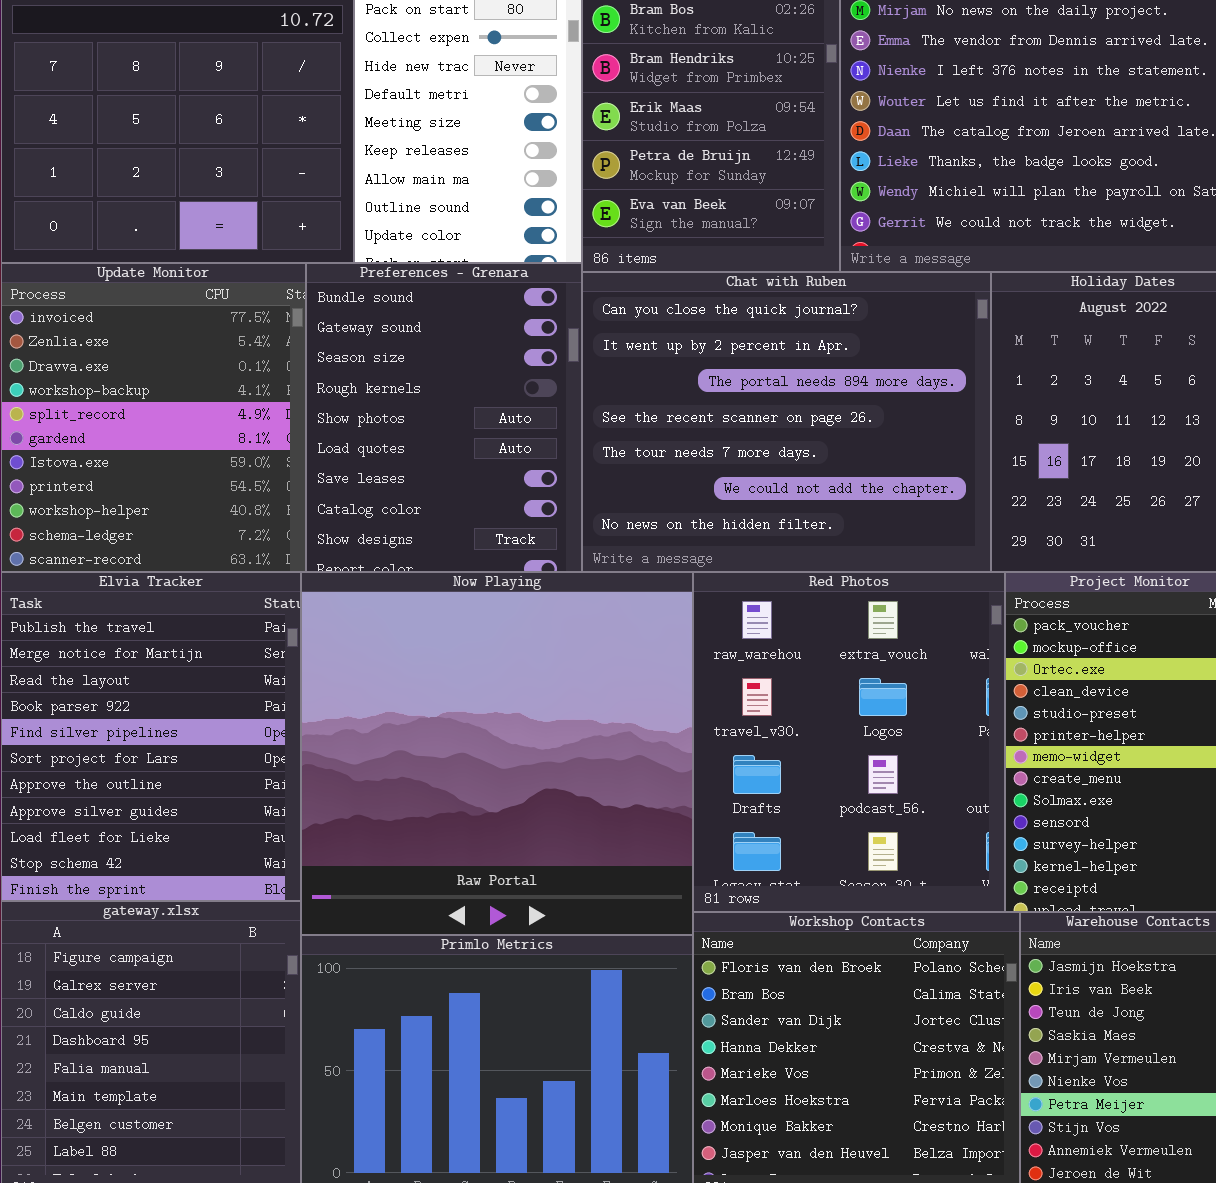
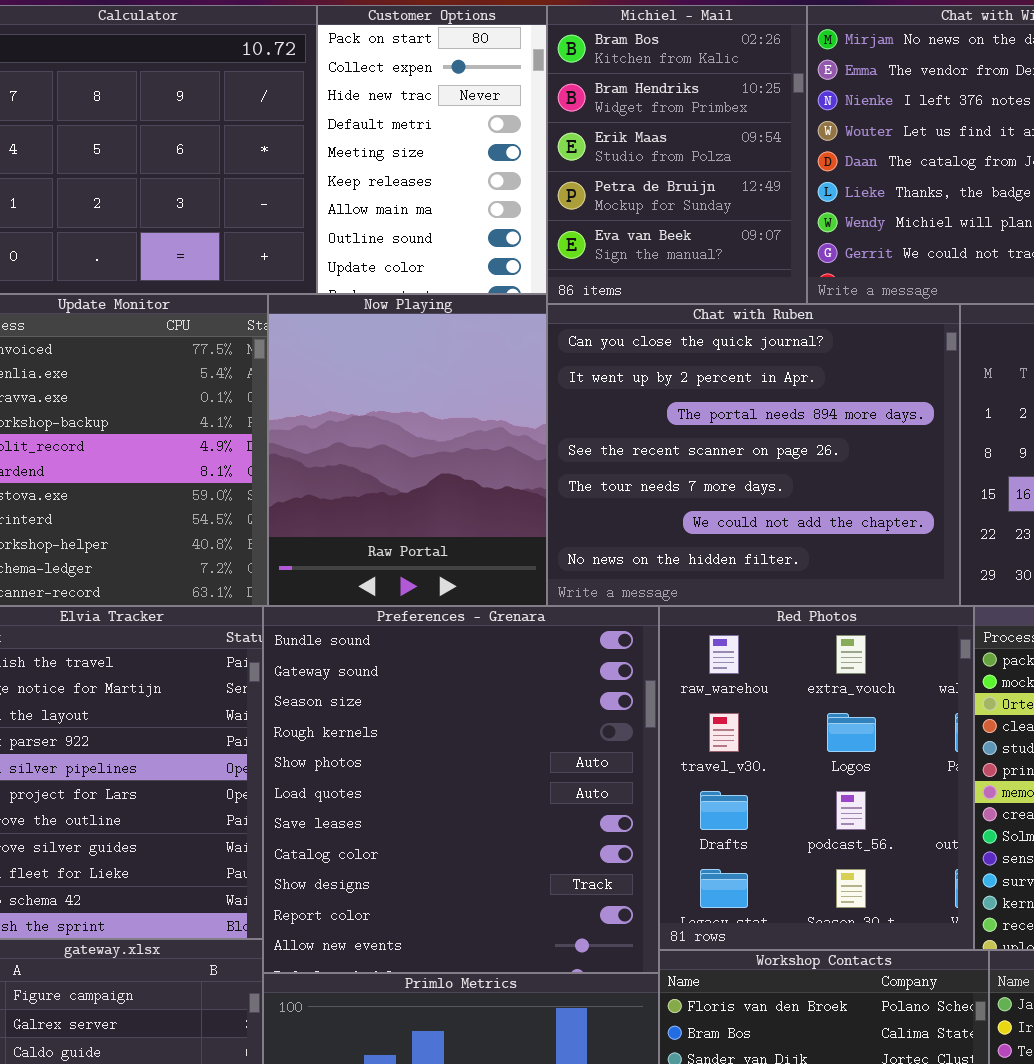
Preferences - Grenara: [306,263,582,572] -> [263,606,659,973], moved, resized
Now Playing: [301,572,693,935] -> [268,294,547,606], moved, resized

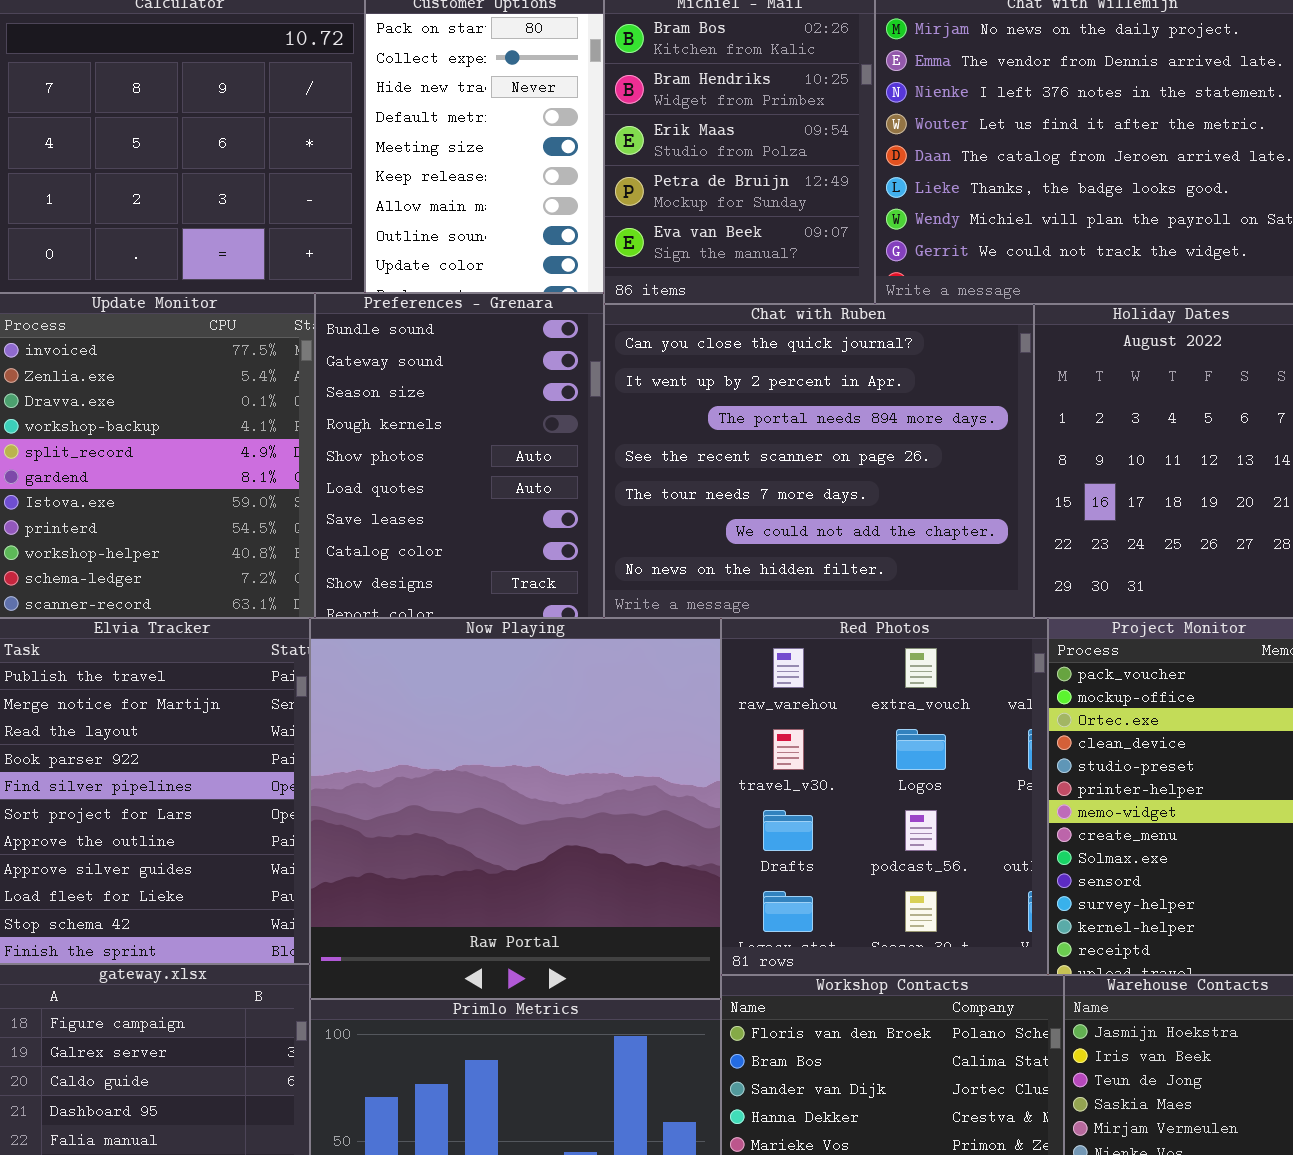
Now Playing: [268,294,547,606] -> [310,618,721,999], moved, resized
Preferences - Grenara: [263,606,659,973] -> [315,293,604,618], moved, resized

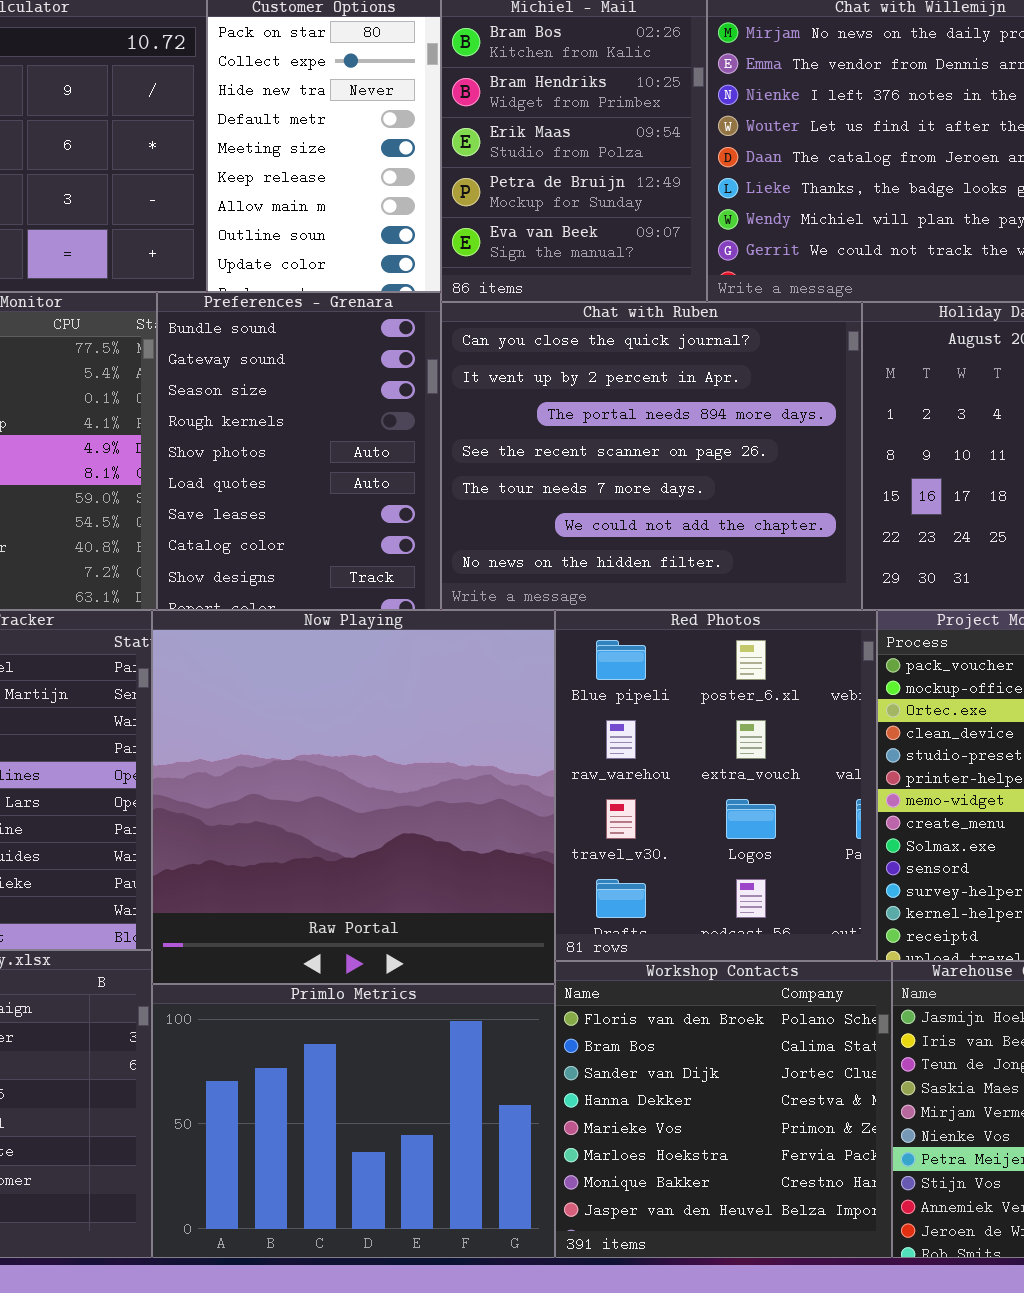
Red Photos: [721,618,1048,975] -> [555,610,877,961], scrolled up 1 row

